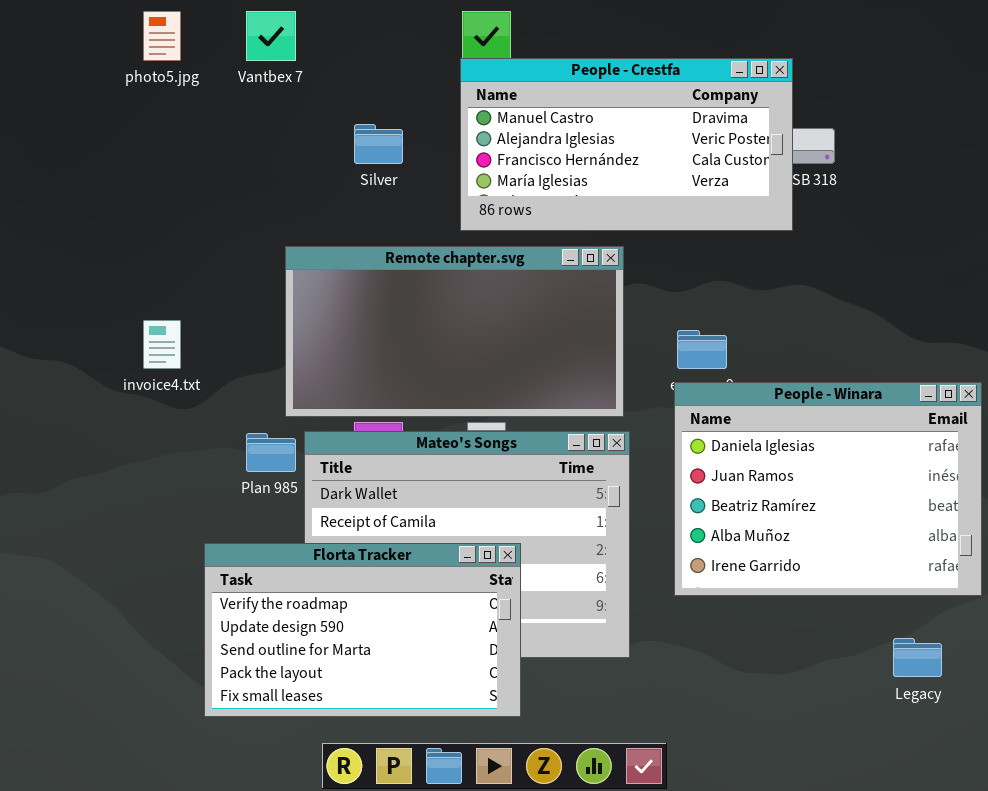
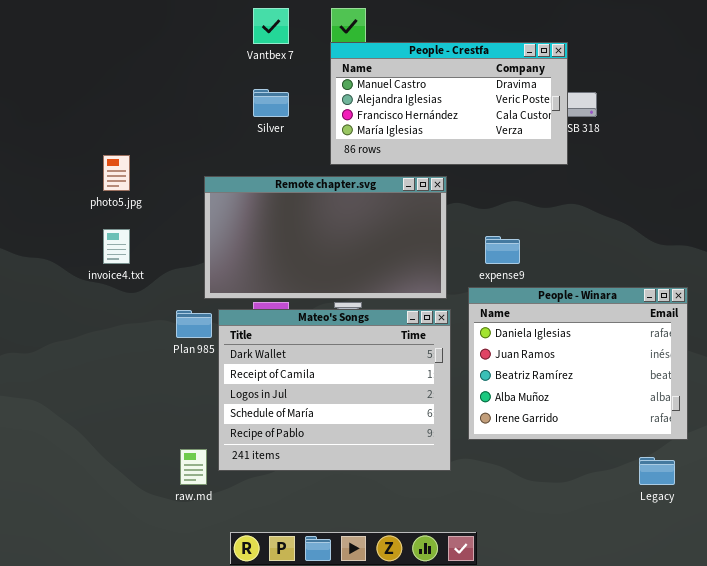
photo5.jpg: [143,11,181,61] -> [103,155,130,191], moved
Vantbex 7: [246,11,296,61] -> [253,8,289,44], moved
People - Winara: [674,382,982,596] -> [468,287,688,440], moved
Florta Tracker: [204,543,521,717] -> none, closed

